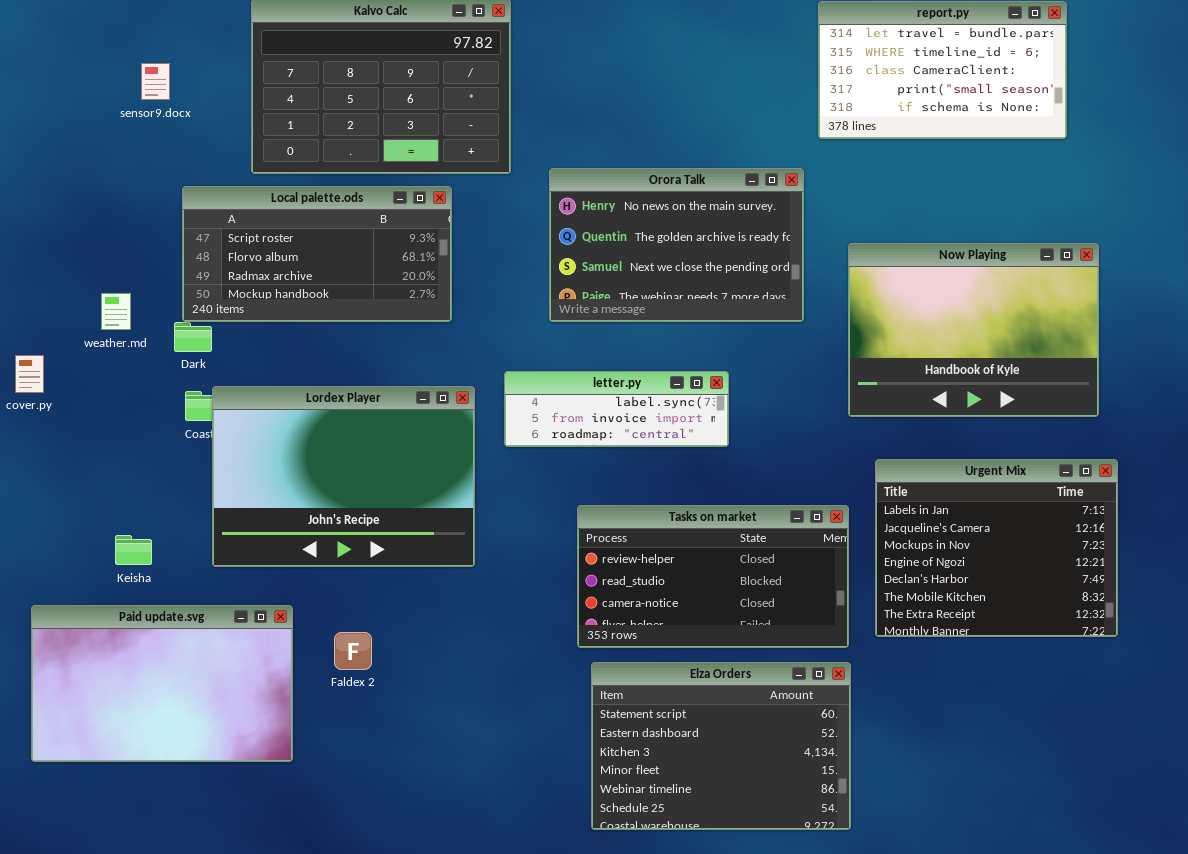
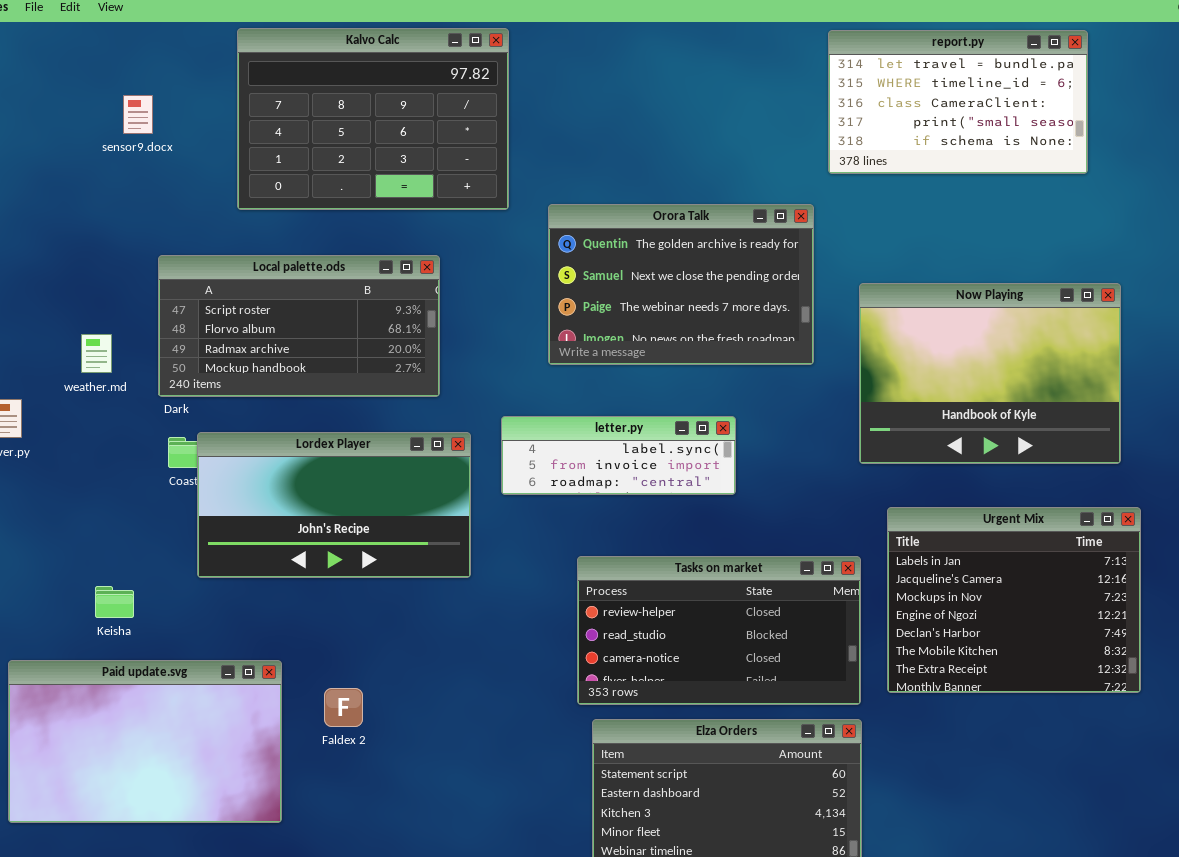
Orora Talk: [549,168,804,322] -> [548,204,814,365], scrolled down 1 row
Local palette.ods: [182,186,452,322] -> [158,255,440,397], moved
Lordex Player: [212,386,475,567] -> [197,432,471,578], resized

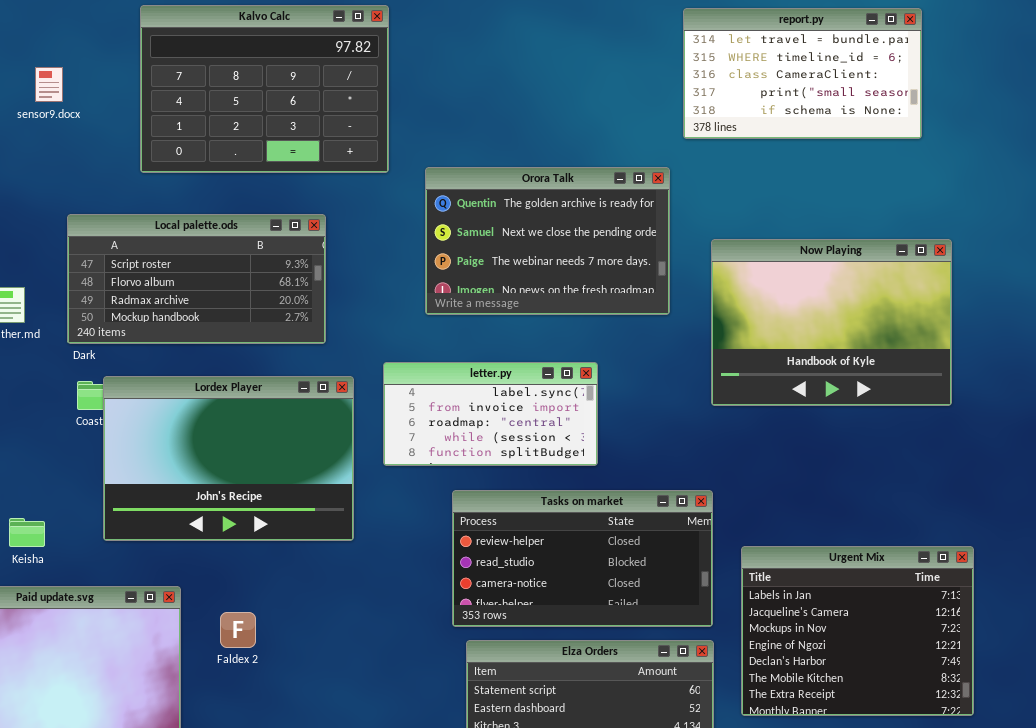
letter.py: [501,416,736,495] -> [383,362,598,466], resized
Lordex Player: [197,432,471,578] -> [103,376,354,541], resized
Urgent Mix: [887,507,1141,693] -> [741,546,974,716], moved

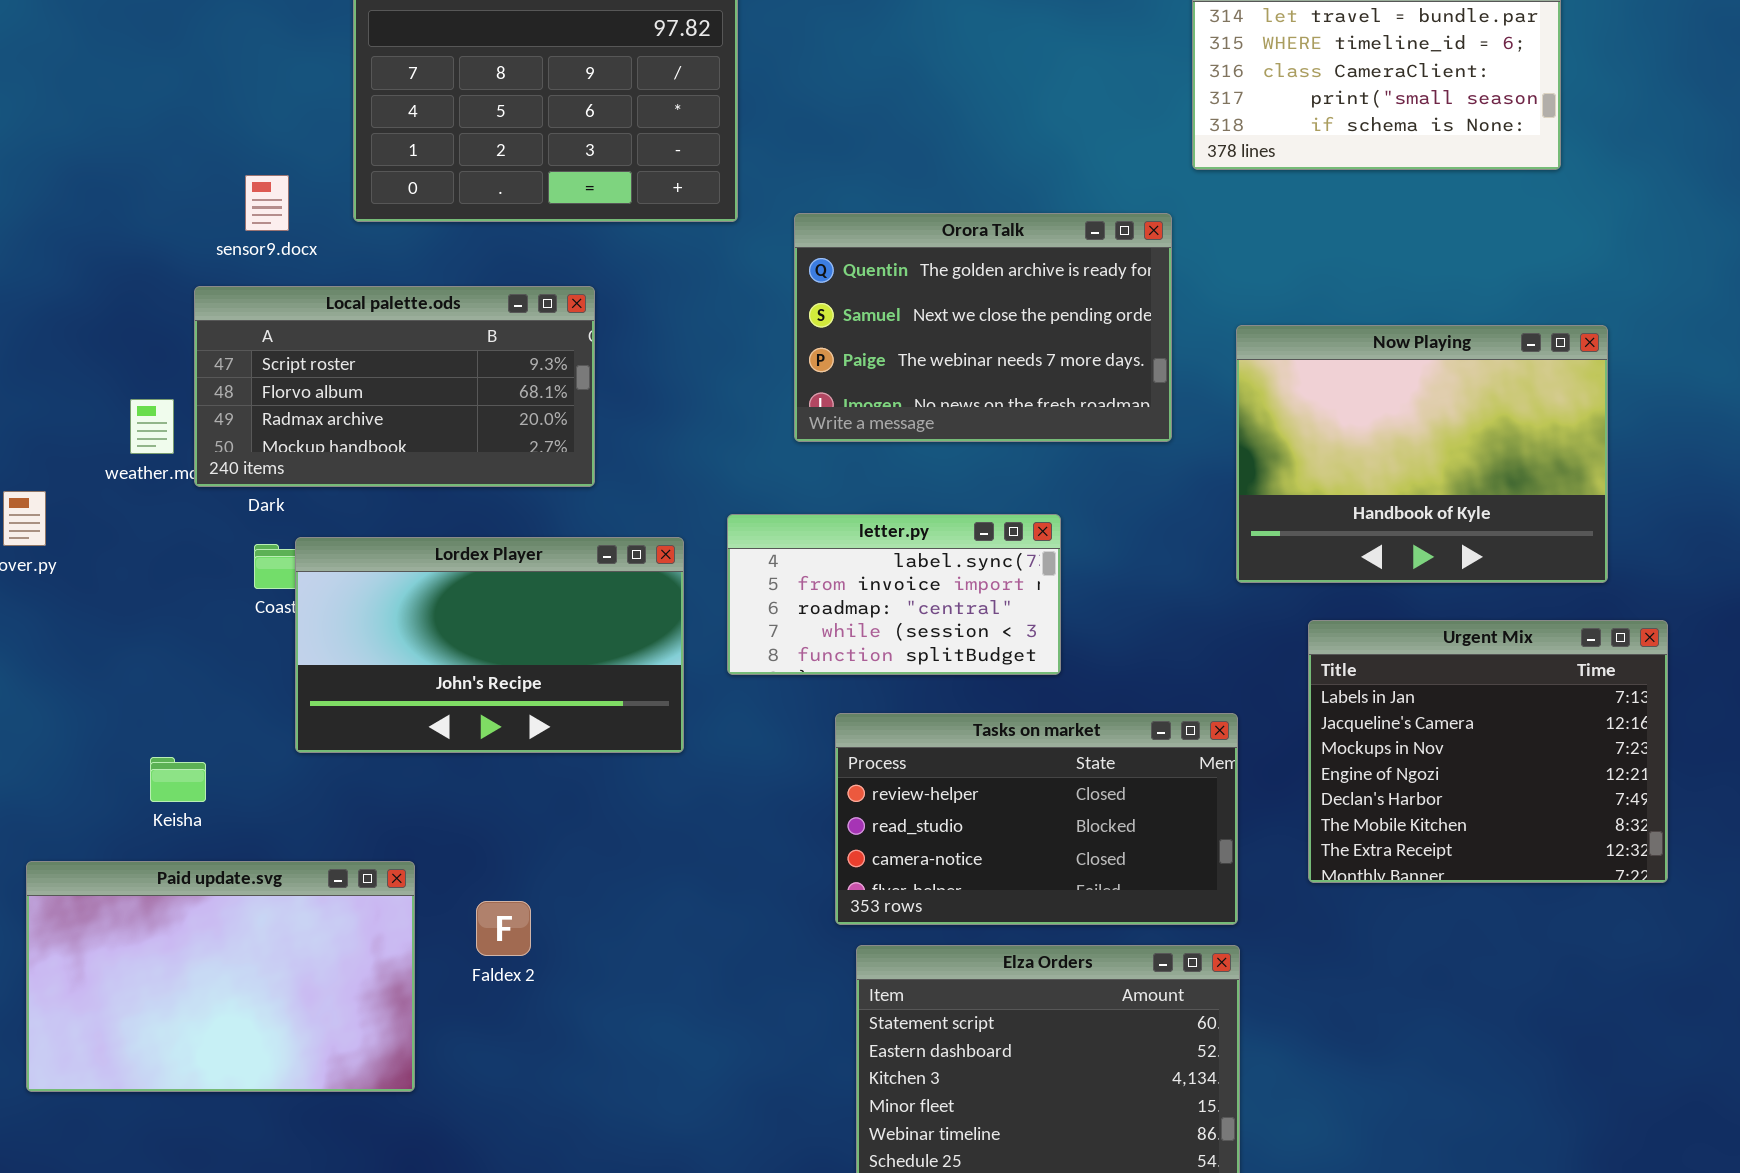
sensor9.docx: [35,67,63,102] -> [245,175,289,231], moved
Local palette.ods: [67,214,326,344] -> [194,286,595,487], moved
Lordex Player: [103,376,354,541] -> [295,537,684,753], resized
Urgent Mix: [741,546,974,716] -> [1308,620,1668,883], moved

